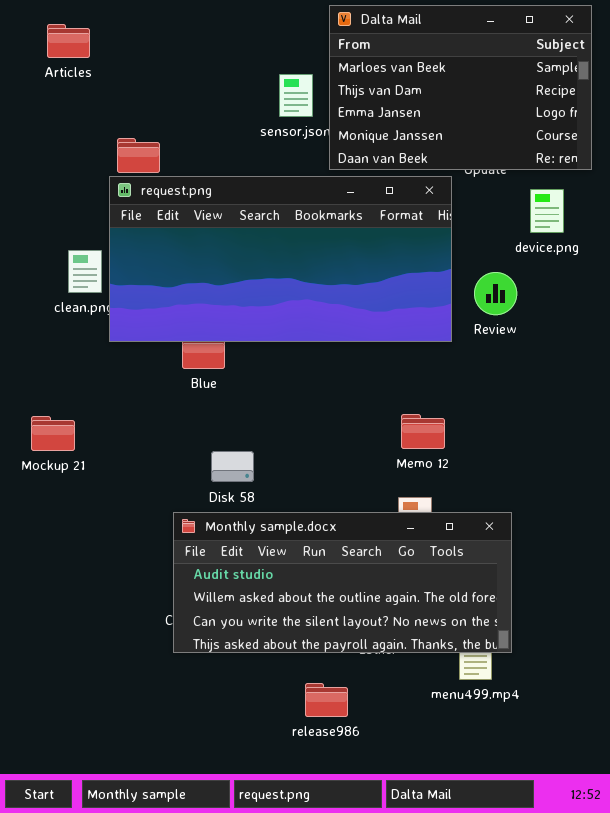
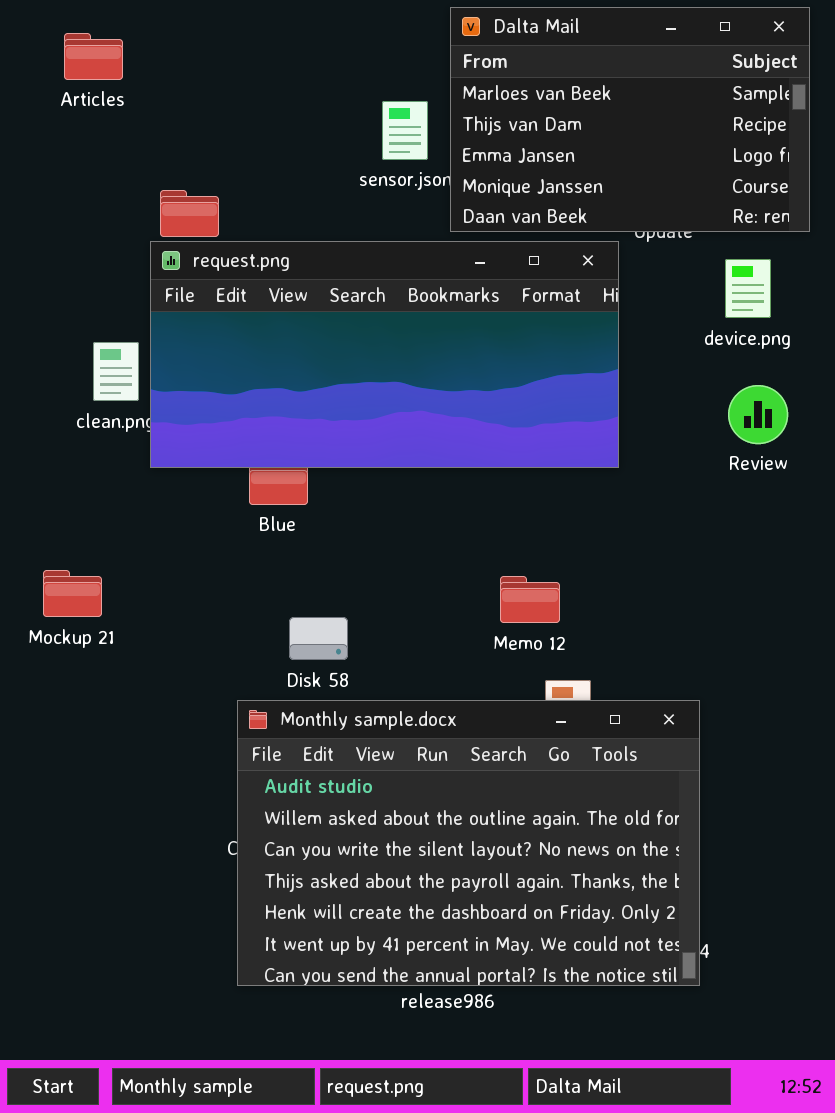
Review: [474,272,517,315] -> [728,385,788,444], moved
Memo 12: [401,414,445,449] -> [500,576,560,623], moved
Monthly sample.docx: [173,512,512,653] -> [237,700,700,986], resized

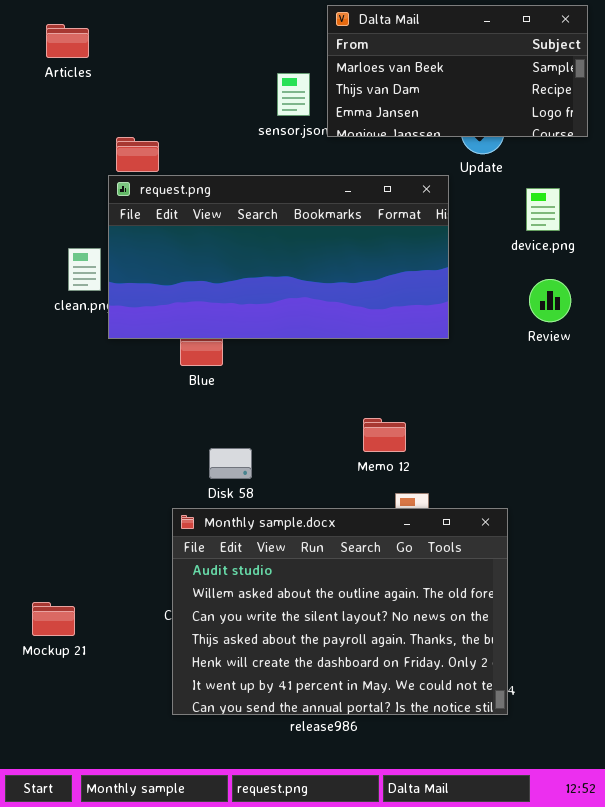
Dalta Mail: [450,7,810,232] -> [327,5,588,137], resized
Mockup 21: [43,570,102,617] -> [32,602,75,636], moved

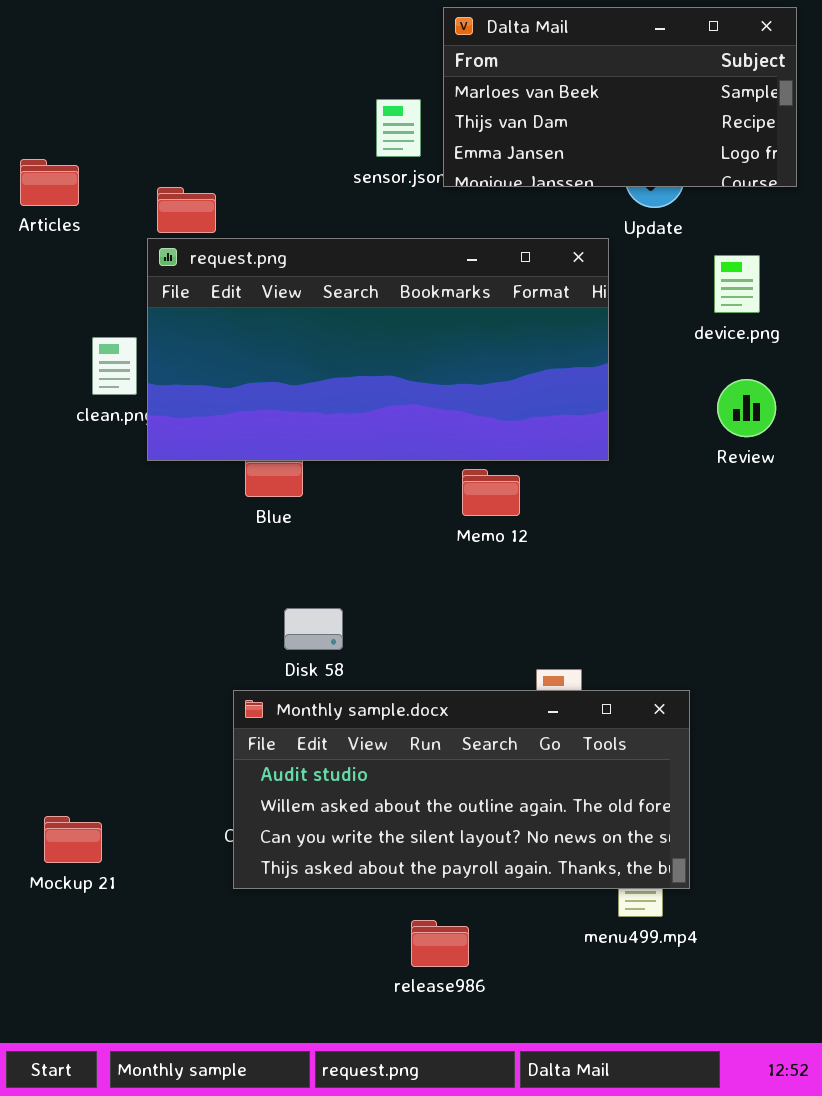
Articles: [46,24,89,58] -> [20,159,79,206], moved
Memo 12: [363,418,406,452] -> [462,469,520,516], moved
Monthly sample.docx: [172,508,508,715] -> [233,690,690,889], resized

